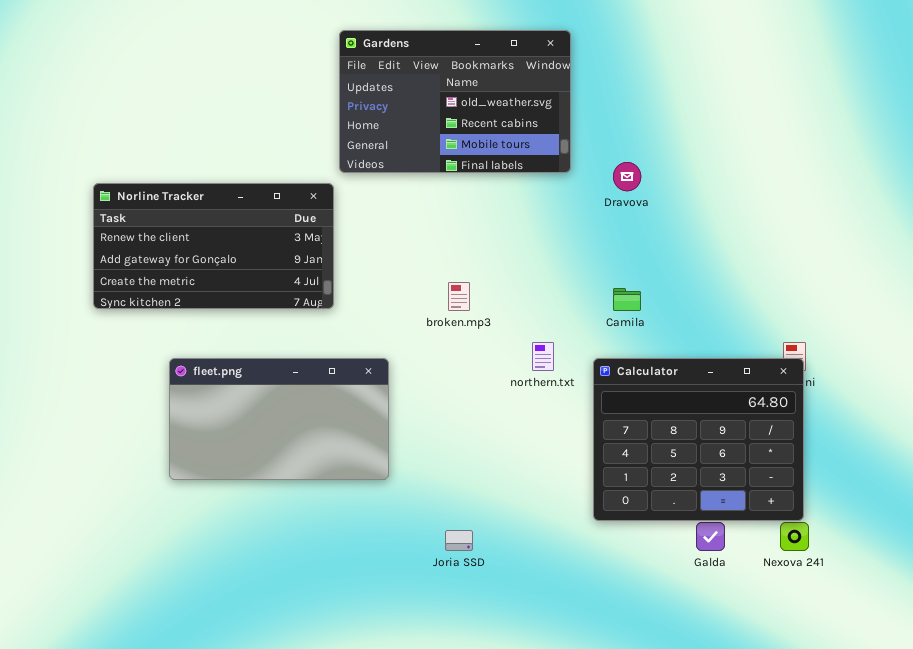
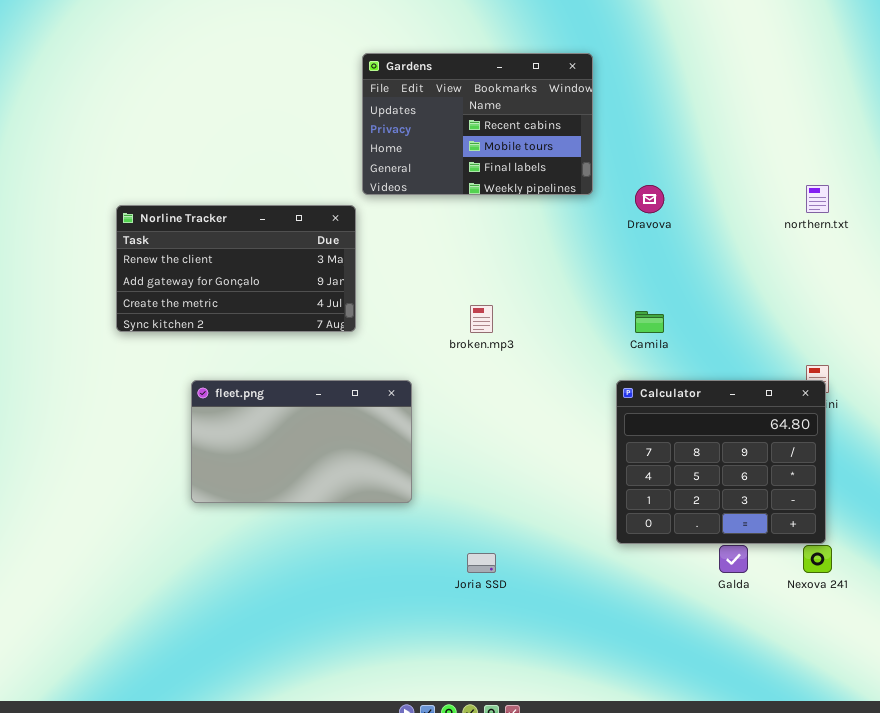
Gardens: [339,30,571,173] -> [362,53,593,195], scrolled down 1 row
northern.txt: [532,342,554,371] -> [806,185,829,213], moved

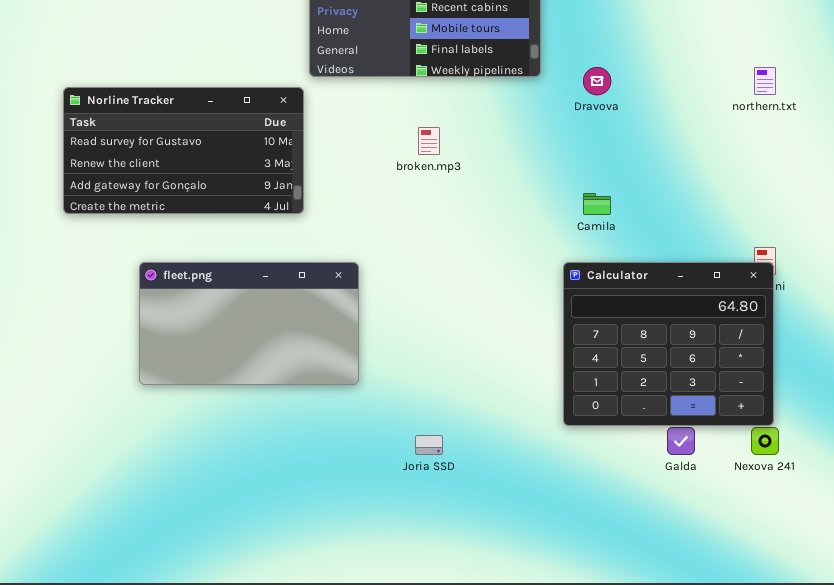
Norline Tracker: [116,205,356,332] -> [63,87,304,214], scrolled up 1 row
broken.mp3: [470,305,493,333] -> [418,127,440,155], moved

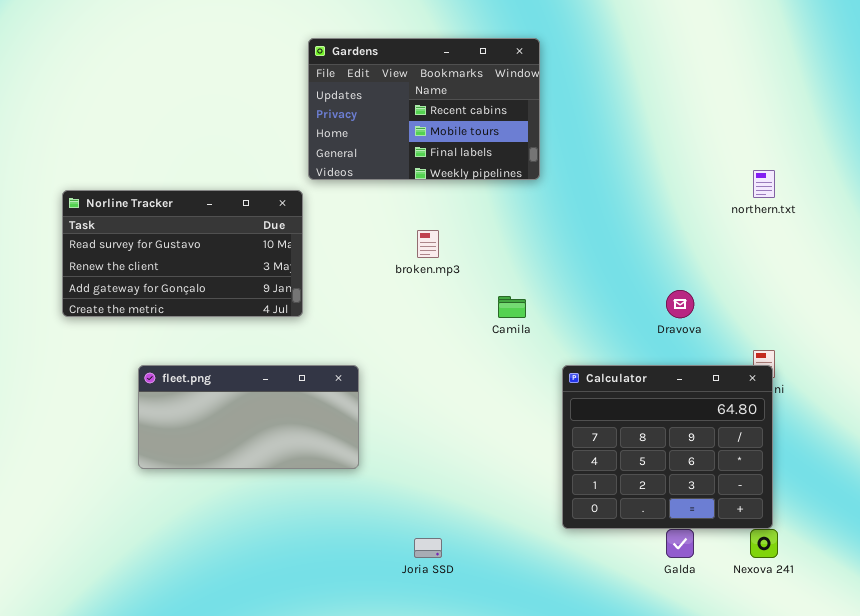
Dravova: [583,67,611,95] -> [666,290,694,318], moved
Camila: [583,193,611,215] -> [498,296,526,318], moved
fleet.png: [139,262,359,385] -> [138,365,359,469], resized

